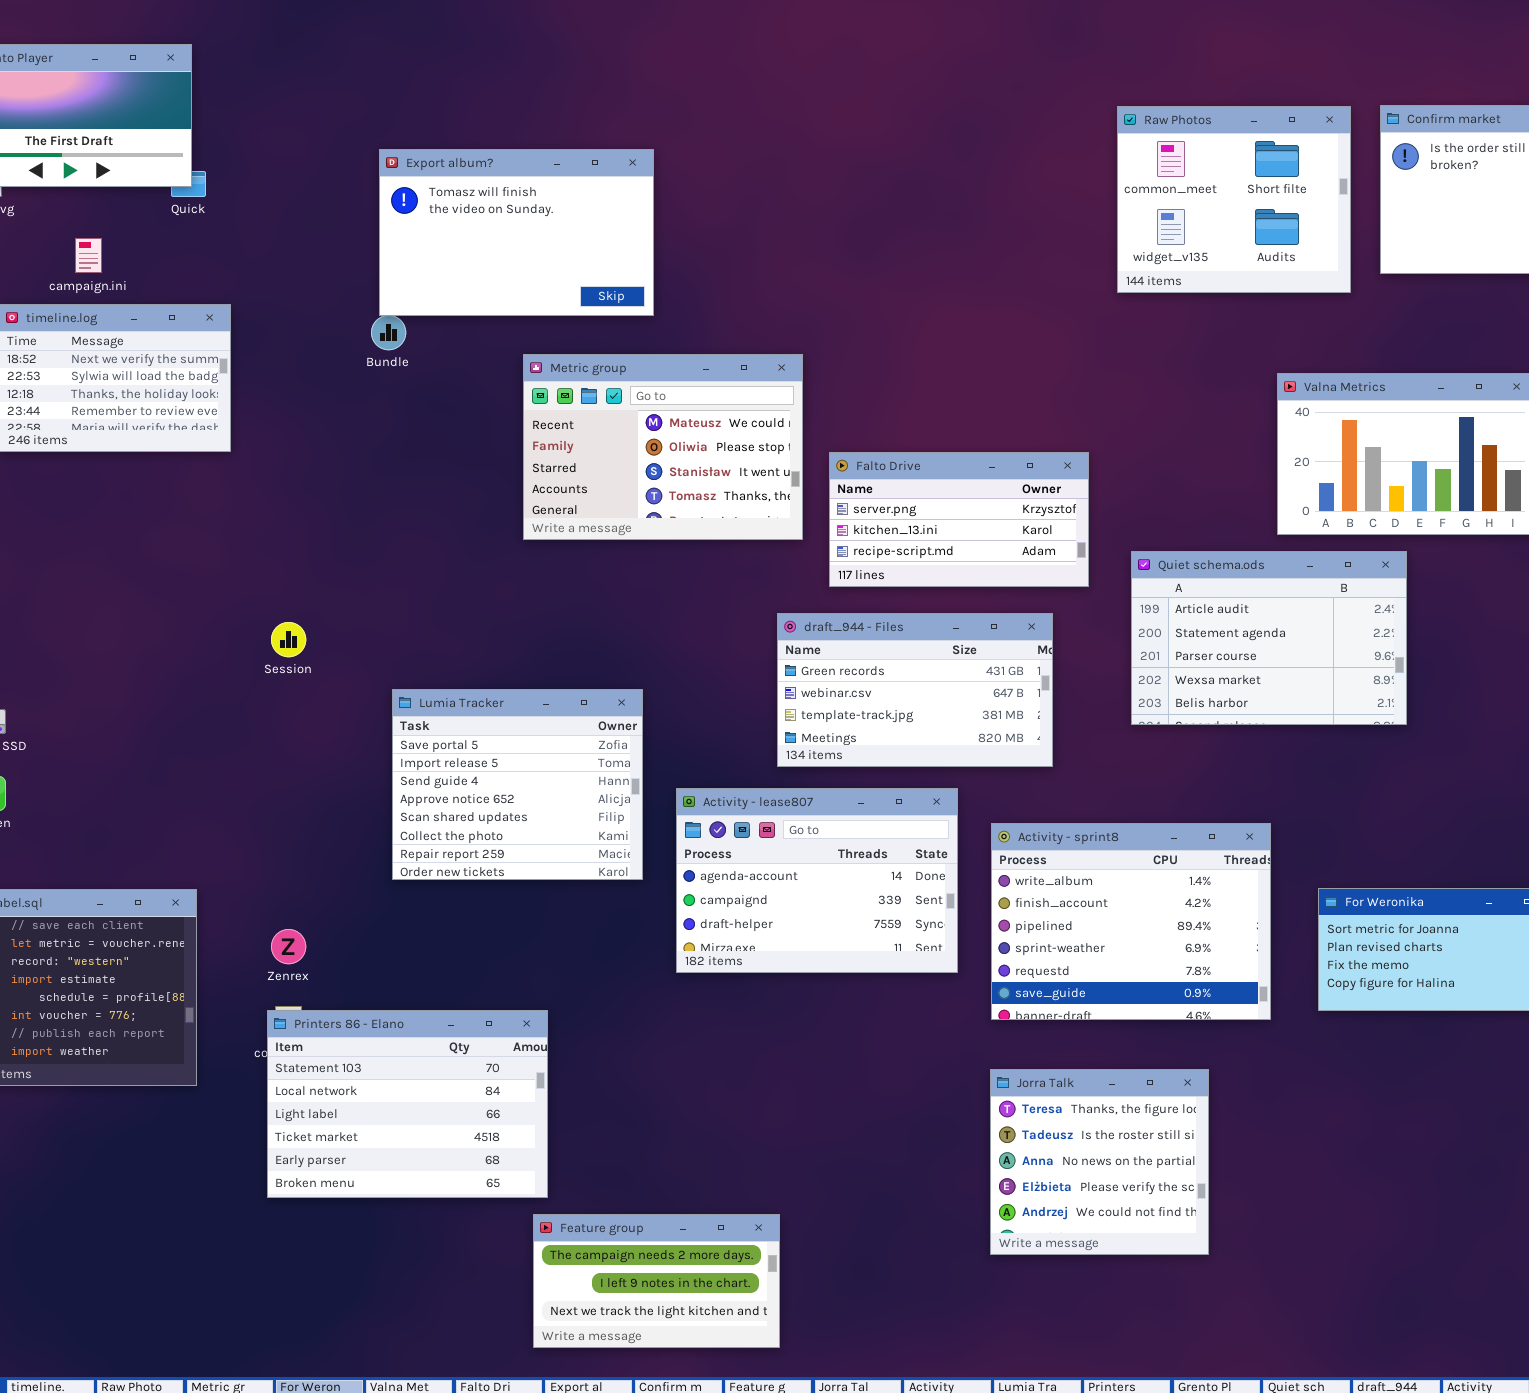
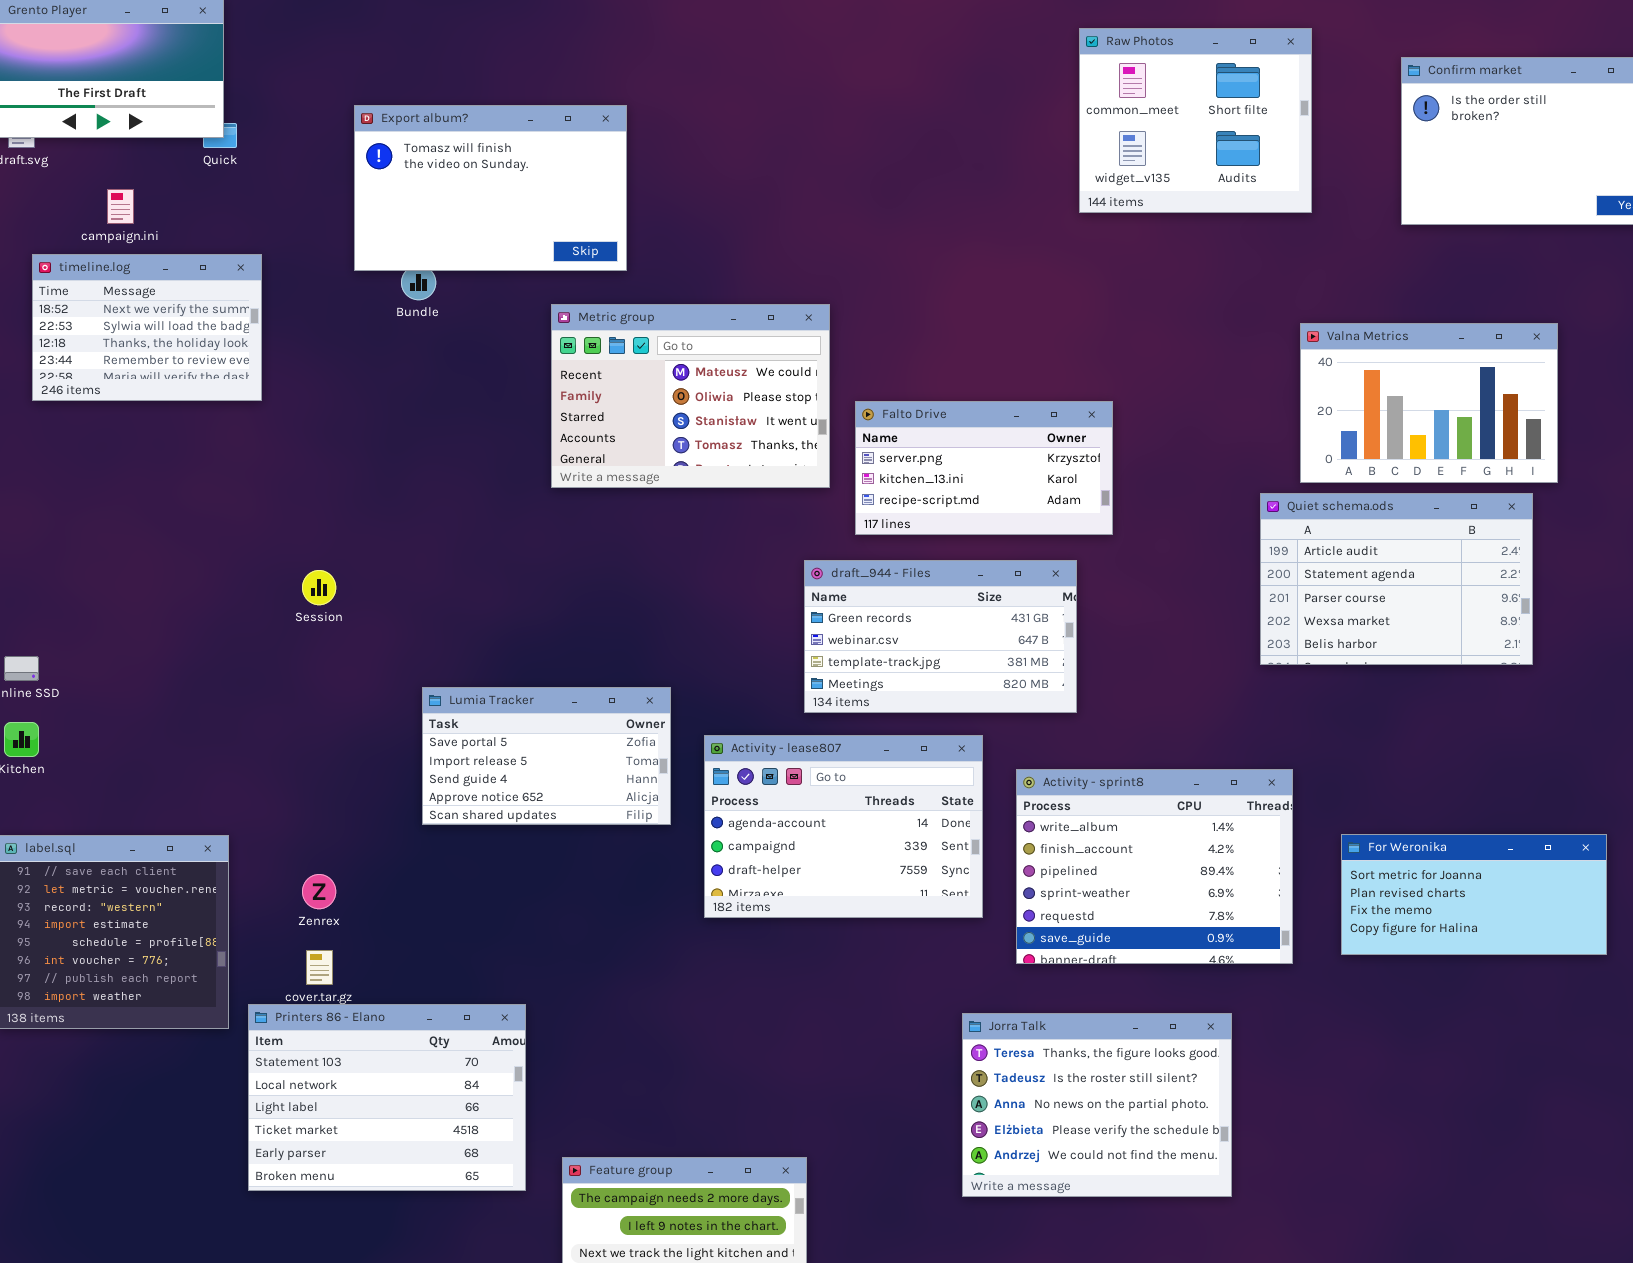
Raw Photos: [1117,106,1351,293] -> [1079,28,1312,213], moved
Export album?: [379,149,654,316] -> [354,105,627,271], moved
Quiet schema.ods: [1131,551,1407,725] -> [1260,493,1533,665], moved
Lumia Tracker: [392,689,643,880] -> [422,687,671,825], resized
Printers 86 - Elano: [267,1010,548,1198] -> [248,1004,526,1191], moved
Jorra Talk: [990,1069,1209,1255] -> [962,1013,1232,1197], resized

